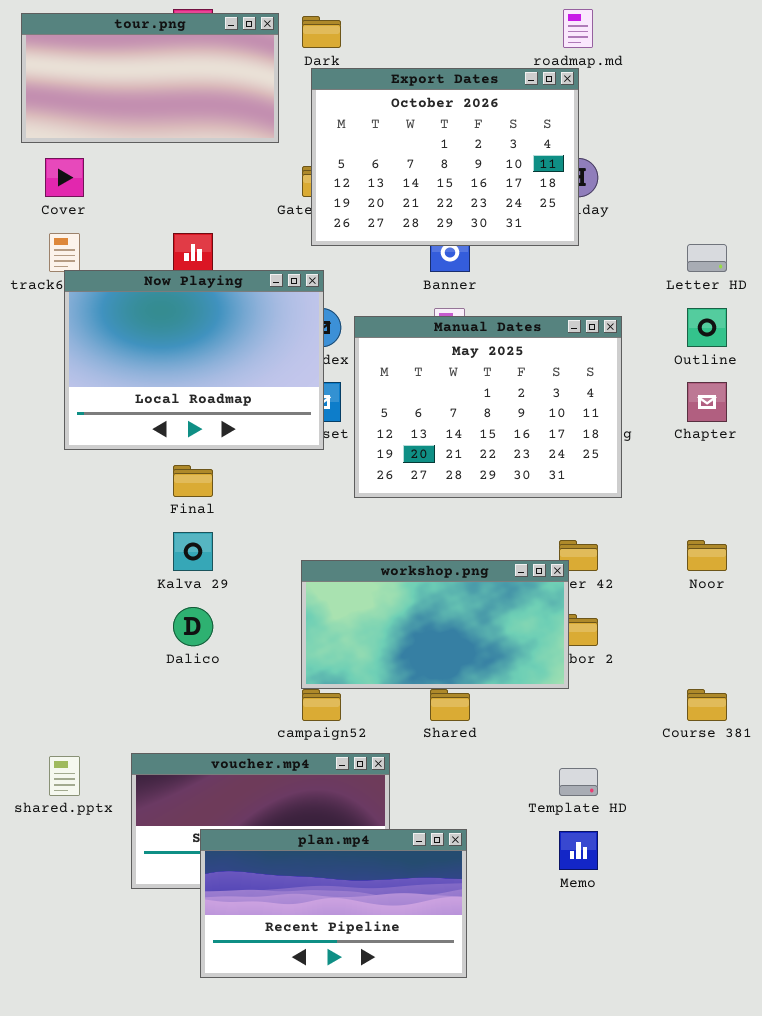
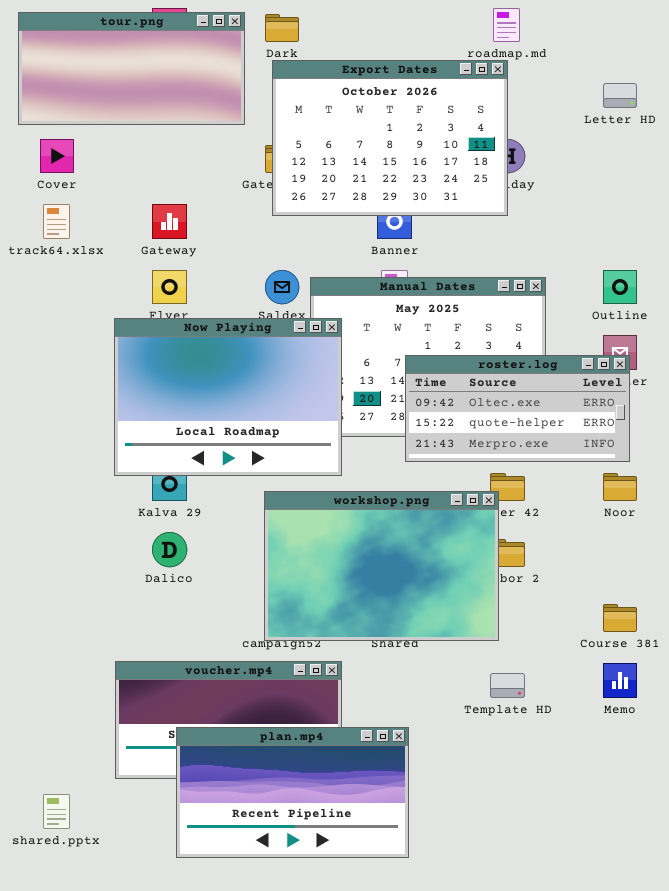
Letter HD: [687,244,727,272] -> [603,83,637,108], moved
Now Playing: [64,270,324,450] -> [114,318,342,476], moved
roster.log: none -> [405,355,630,462], opened
workshop.png: [301,560,569,689] -> [264,491,499,641], resized
shared.pptx: [49,756,80,796] -> [43,794,70,829], moved
Memo: [559,831,598,870] -> [603,663,637,698], moved

